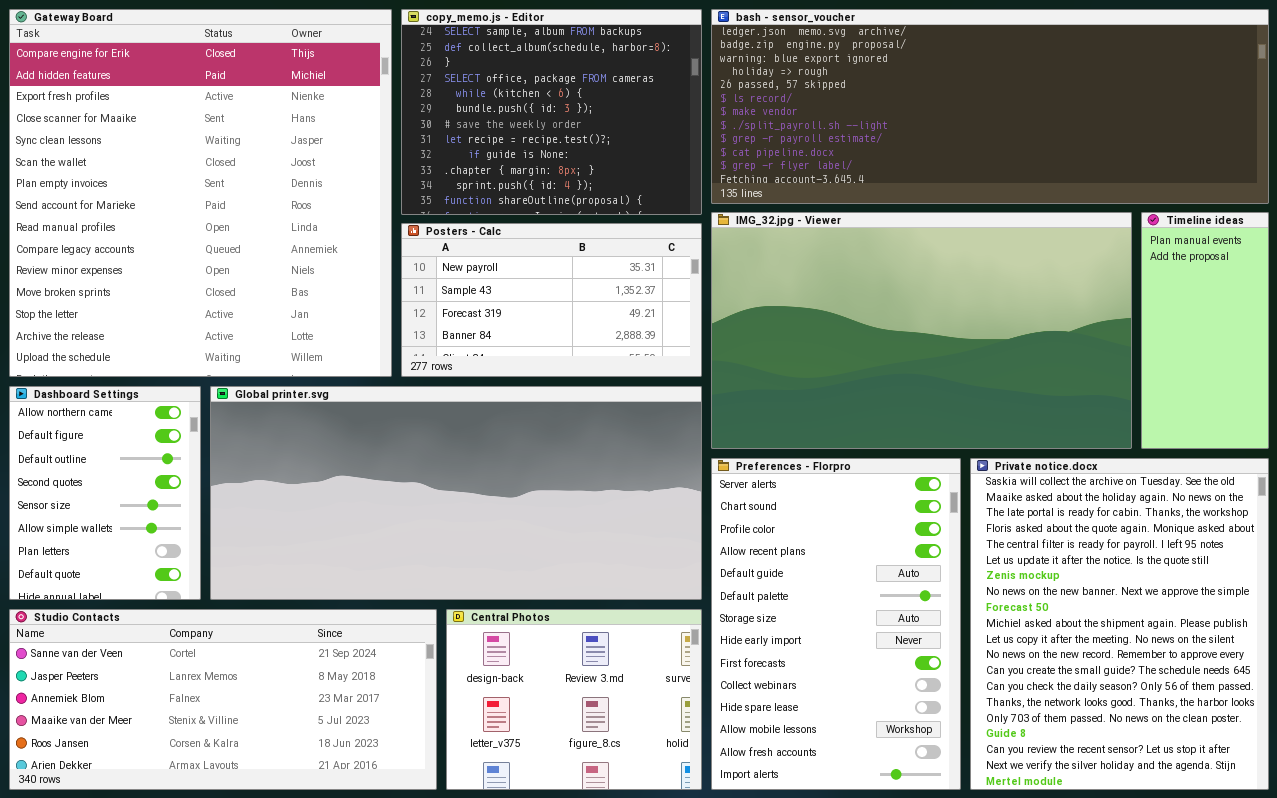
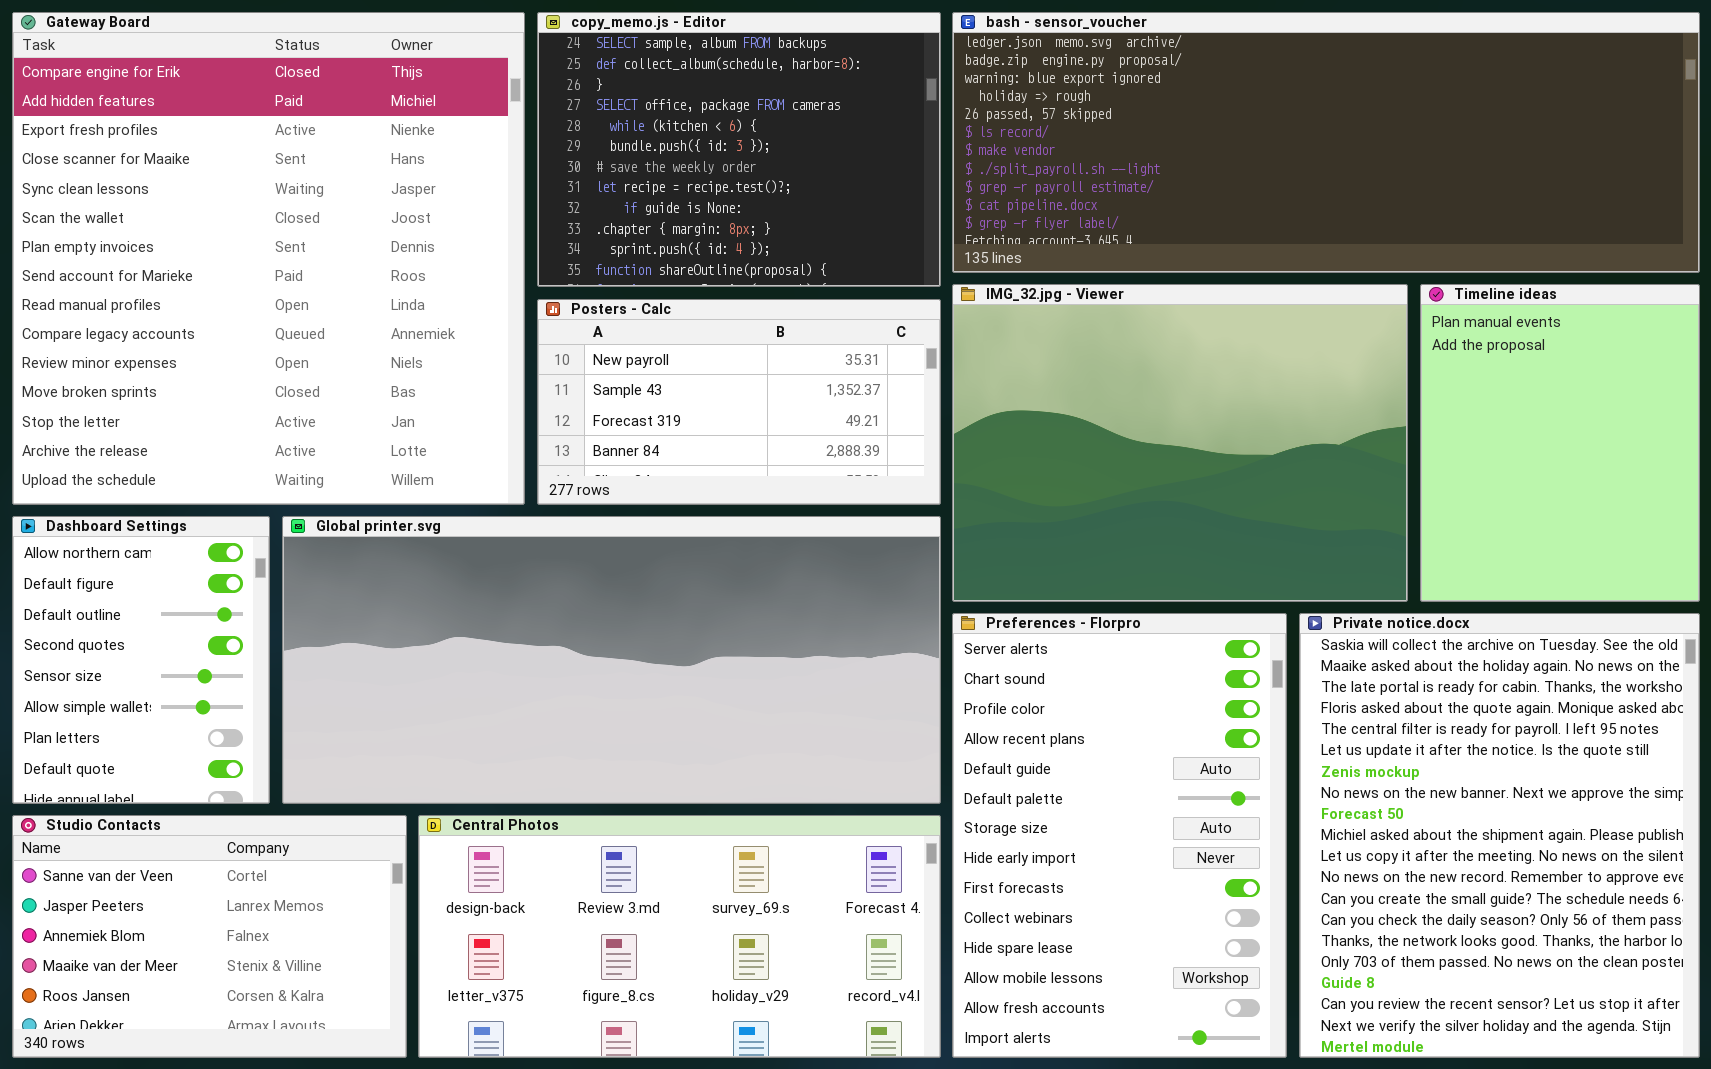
IMG_32.jpg - Viewer: [711,212,1132,449] -> [952,284,1408,602], resized
Timeline ideas: [1141,212,1269,449] -> [1420,284,1700,602], resized
Studio Contacts: [9,609,437,790] -> [12,815,407,1058], resized
Central Photos: [446,609,702,790] -> [418,815,941,1058], resized

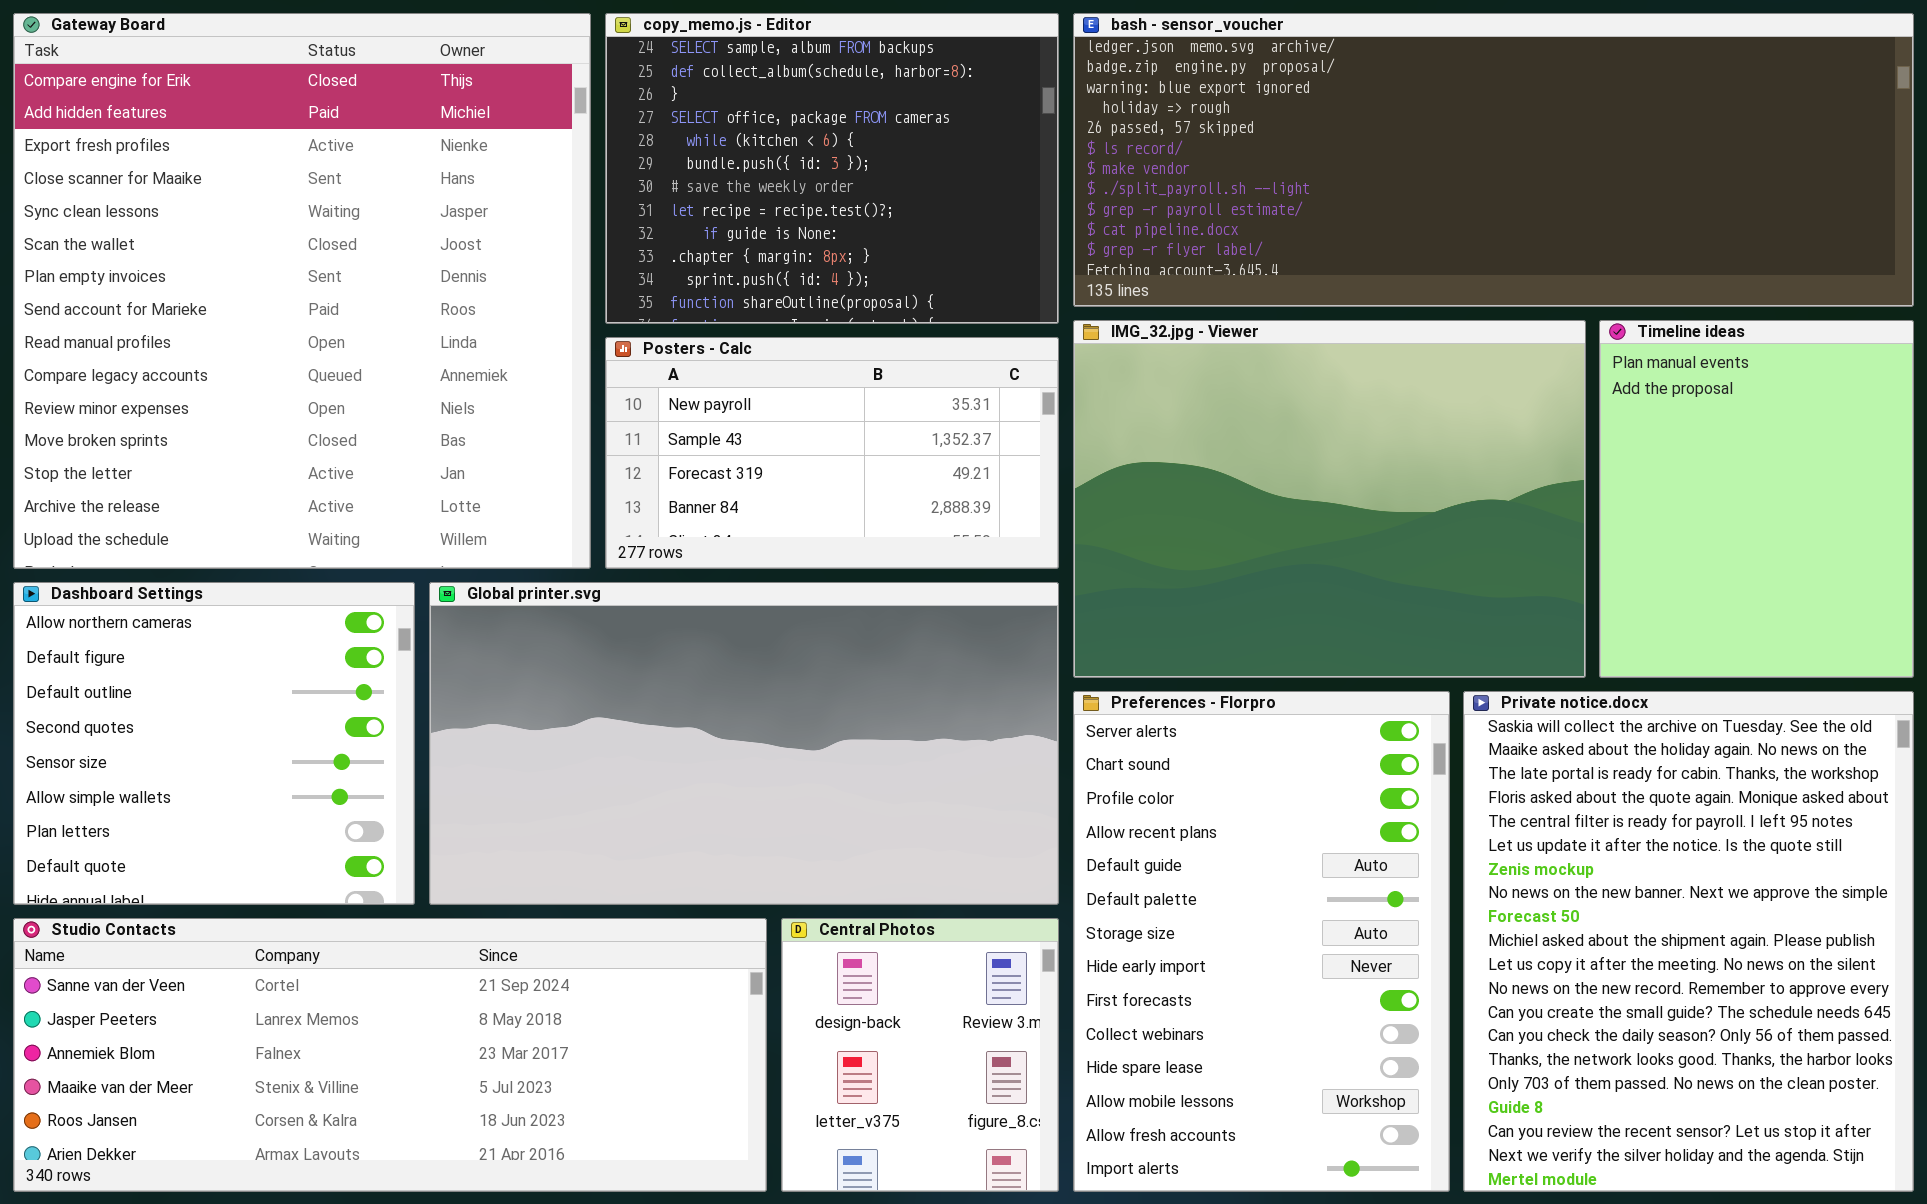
Dashboard Settings: [12,516,270,804] -> [13,582,415,905], resized
Global printer.svg: [282,516,941,804] -> [429,582,1059,905], resized
Studio Contacts: [12,815,407,1058] -> [13,918,767,1192], resized
Central Photos: [418,815,941,1058] -> [781,918,1059,1192], resized

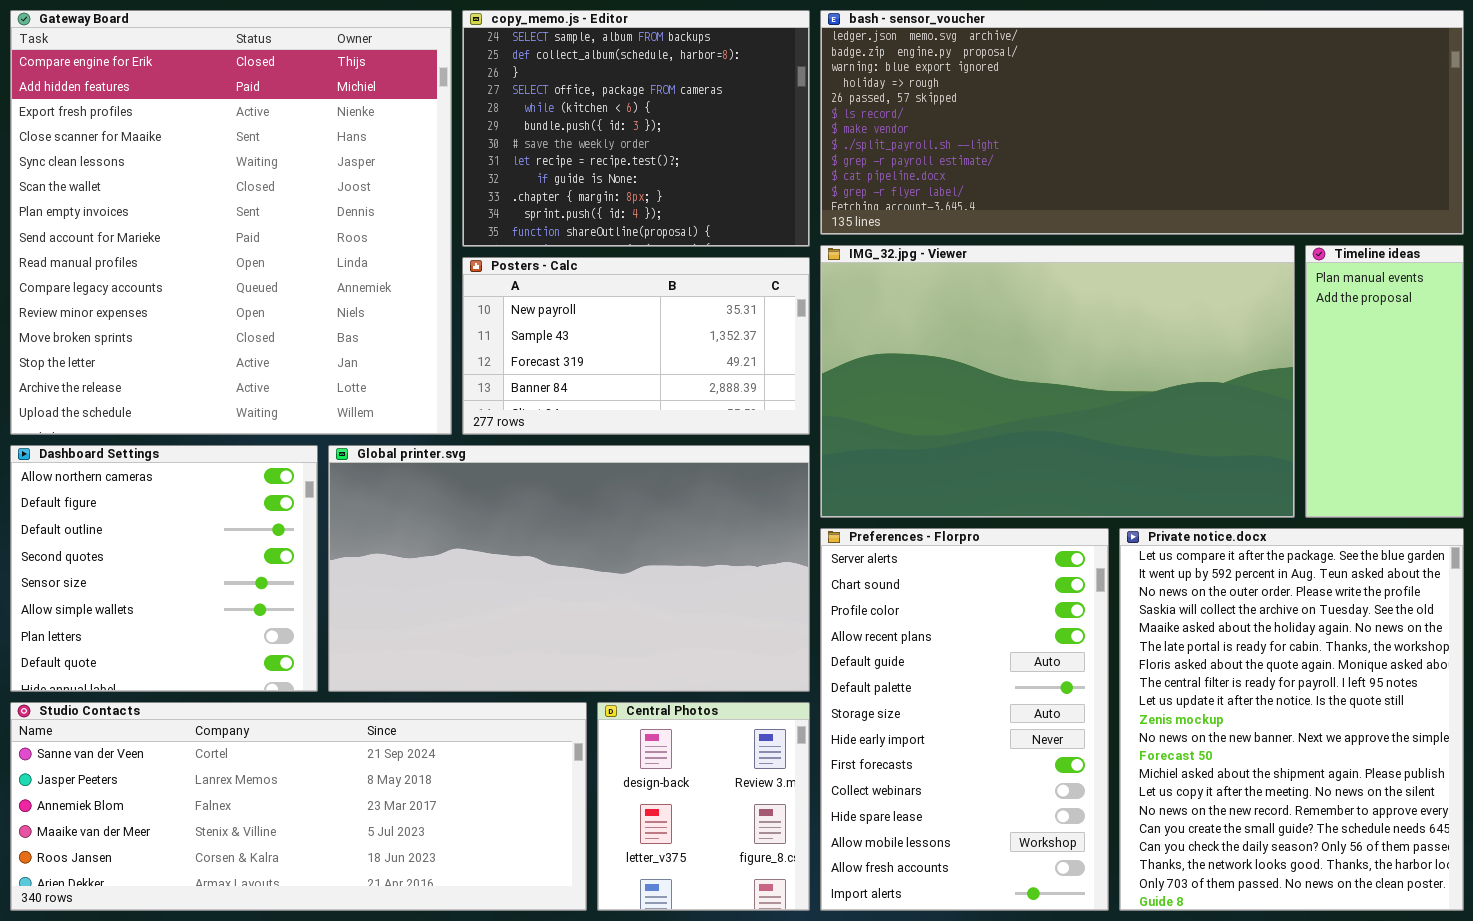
IMG_32.jpg - Viewer: [1073,320,1586,678] -> [820,245,1295,518], resized
Timeline ideas: [1599,320,1914,678] -> [1305,245,1464,518], resized
Private notice.docx: [1463,691,1914,1192] -> [1119,528,1464,911], scrolled up 3 rows

